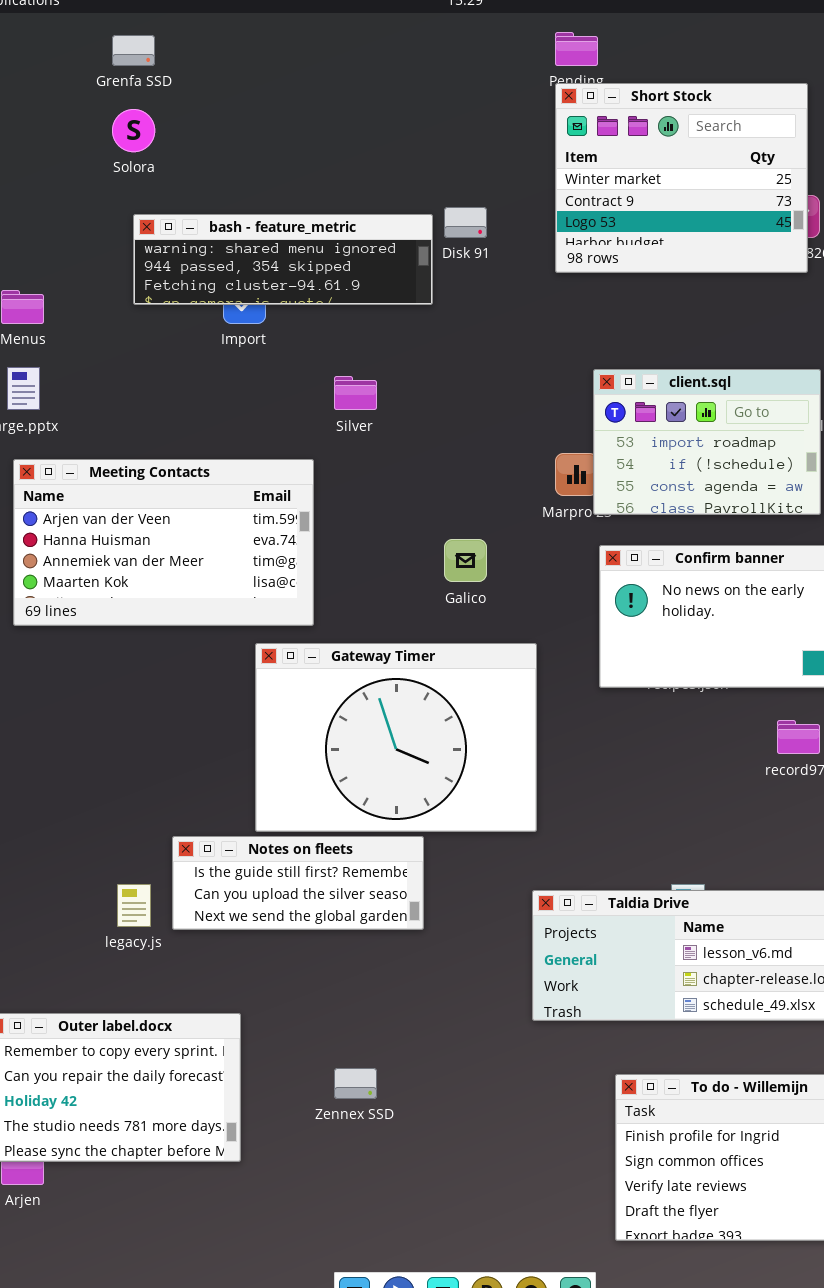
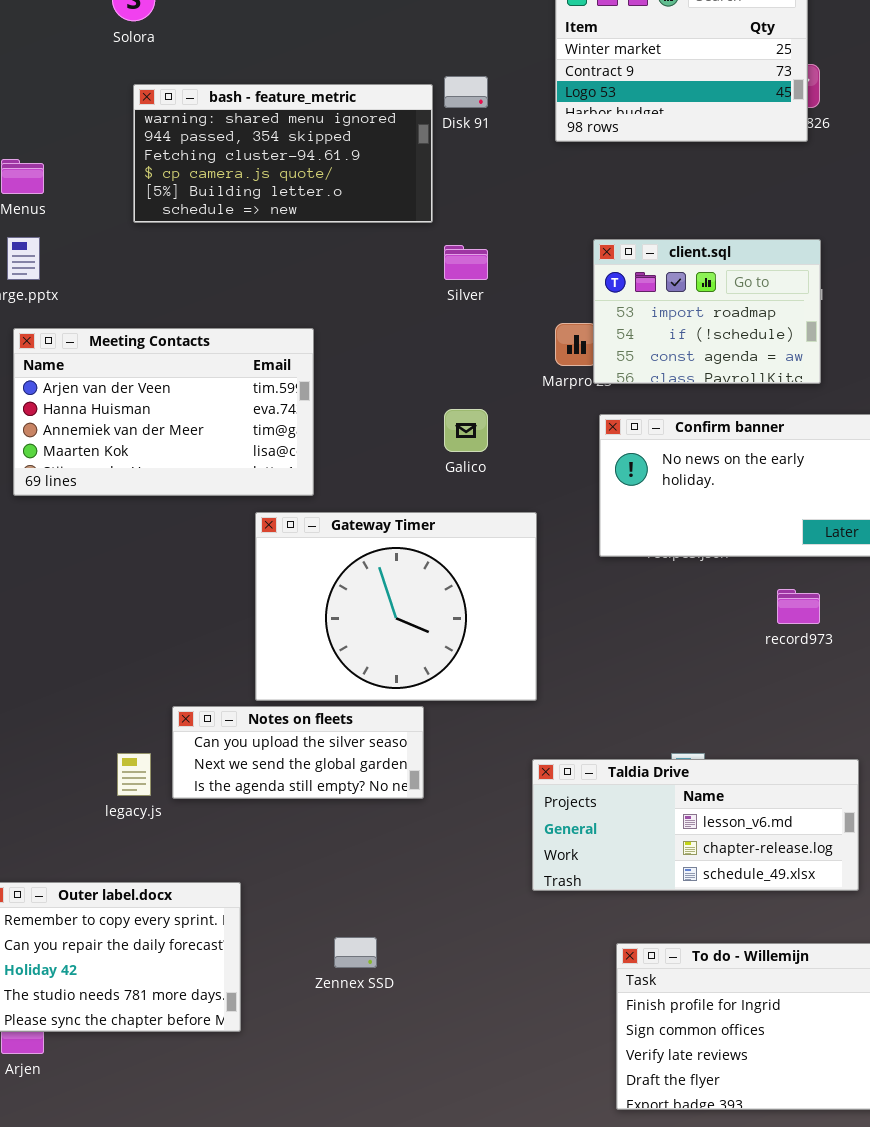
bash - feature_metric: [133,214,433,305] -> [133,84,433,223], resized
Silver: [334,376,377,410] -> [444,245,488,280], moved
Notes on fleets: [172,836,424,930] -> [172,706,424,799], scrolled down 1 row

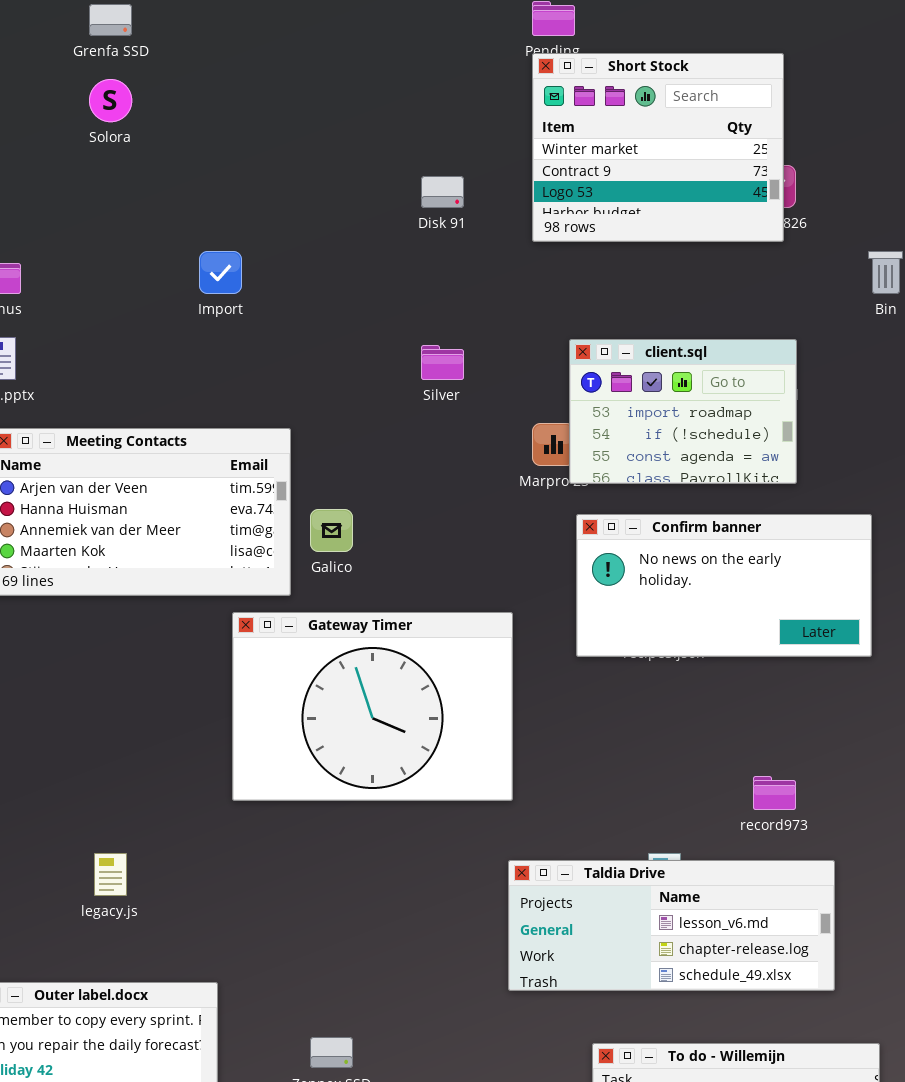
bash - feature_metric: [133,84,433,223] -> none, closed
Galico: [444,409,488,452] -> [310,509,353,552], moved
record973: [777,589,820,624] -> [753,776,796,810], moved
Notes on fleets: [172,706,424,799] -> none, closed

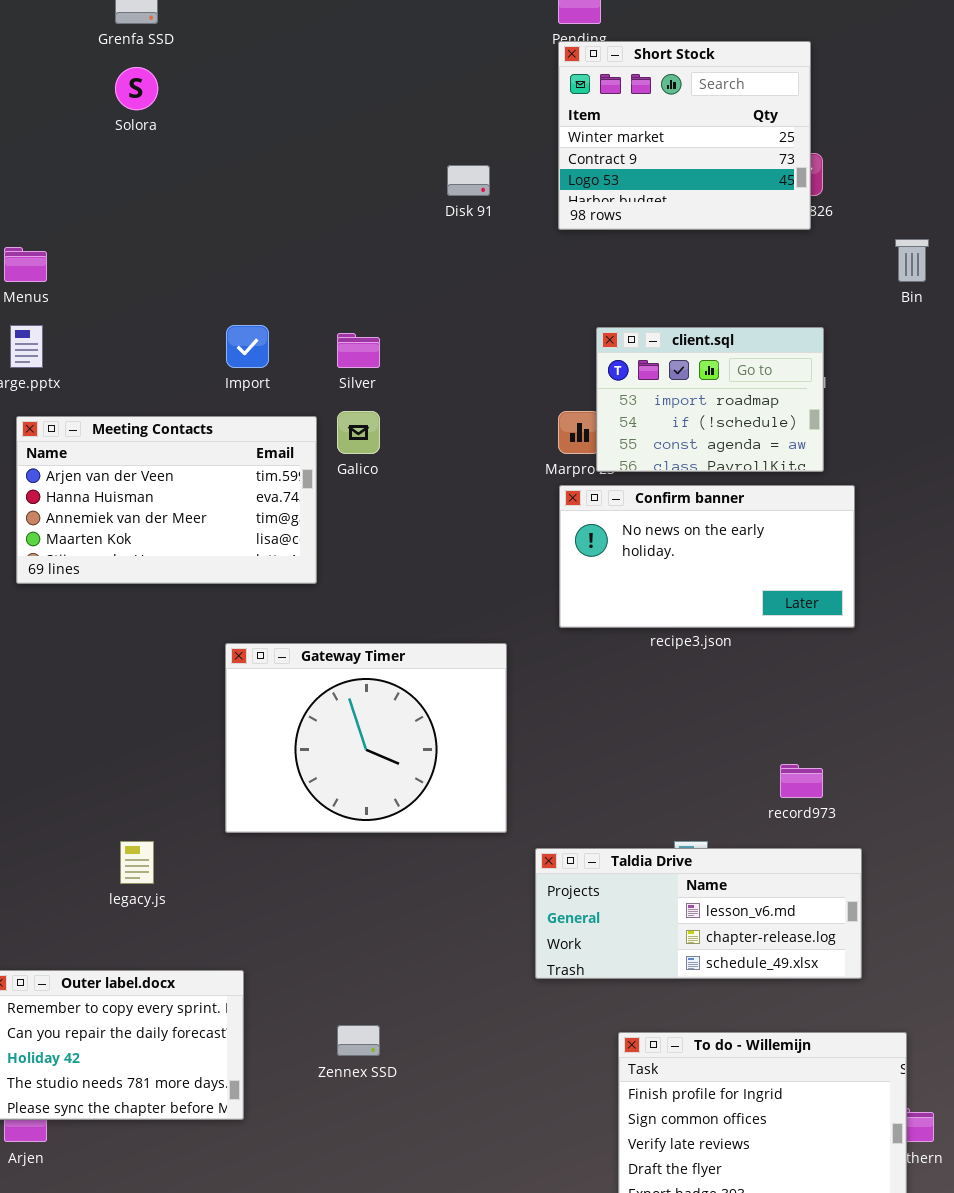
Import: [199,251,242,294] -> [226,325,269,368], moved
Silver: [421,345,464,380] -> [337,333,380,368], moved
Galico: [310,509,353,552] -> [337,411,380,454], moved
Confirm banner: [576,514,872,657] -> [559,485,855,628], moved
Gateway Timer: [232,612,513,801] -> [225,643,507,833], moved

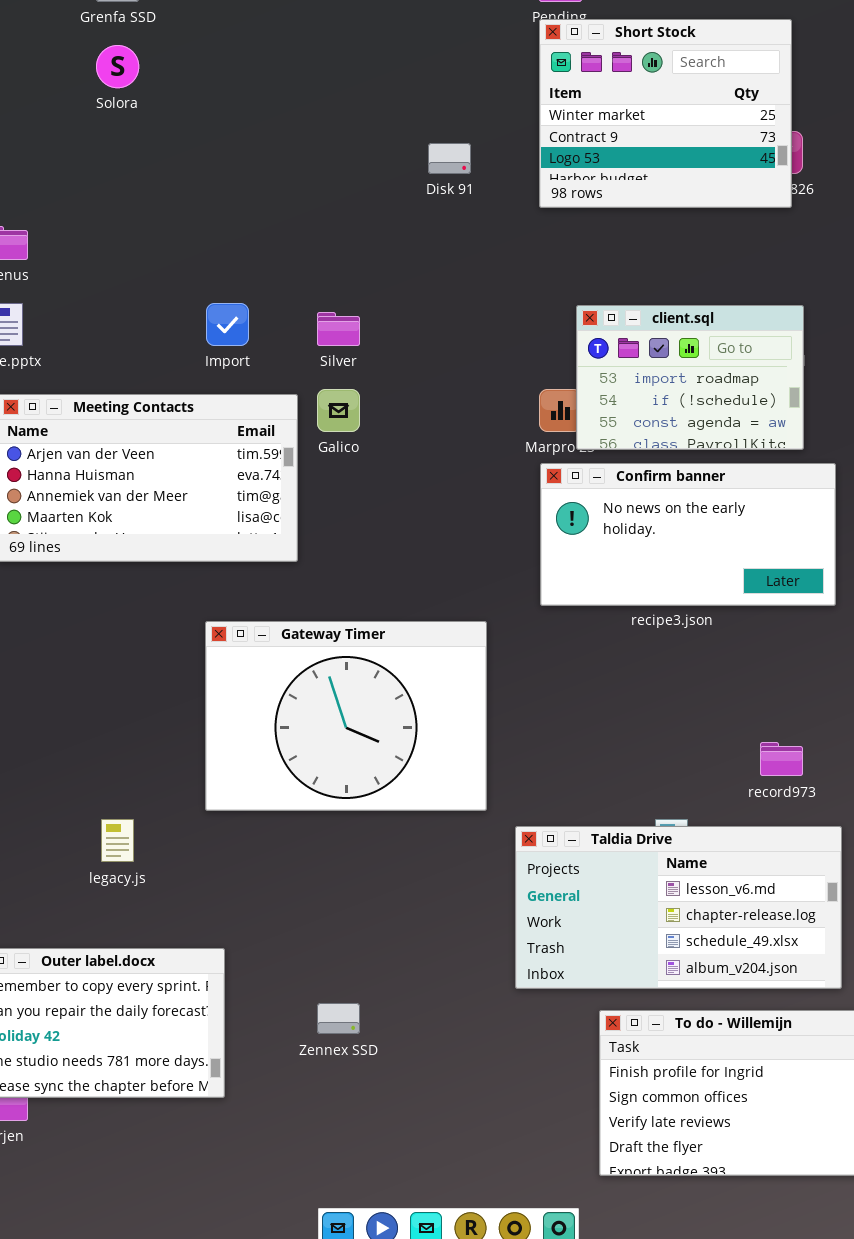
Taldia Drive: [535,848,862,979] -> [515,826,842,989], resized

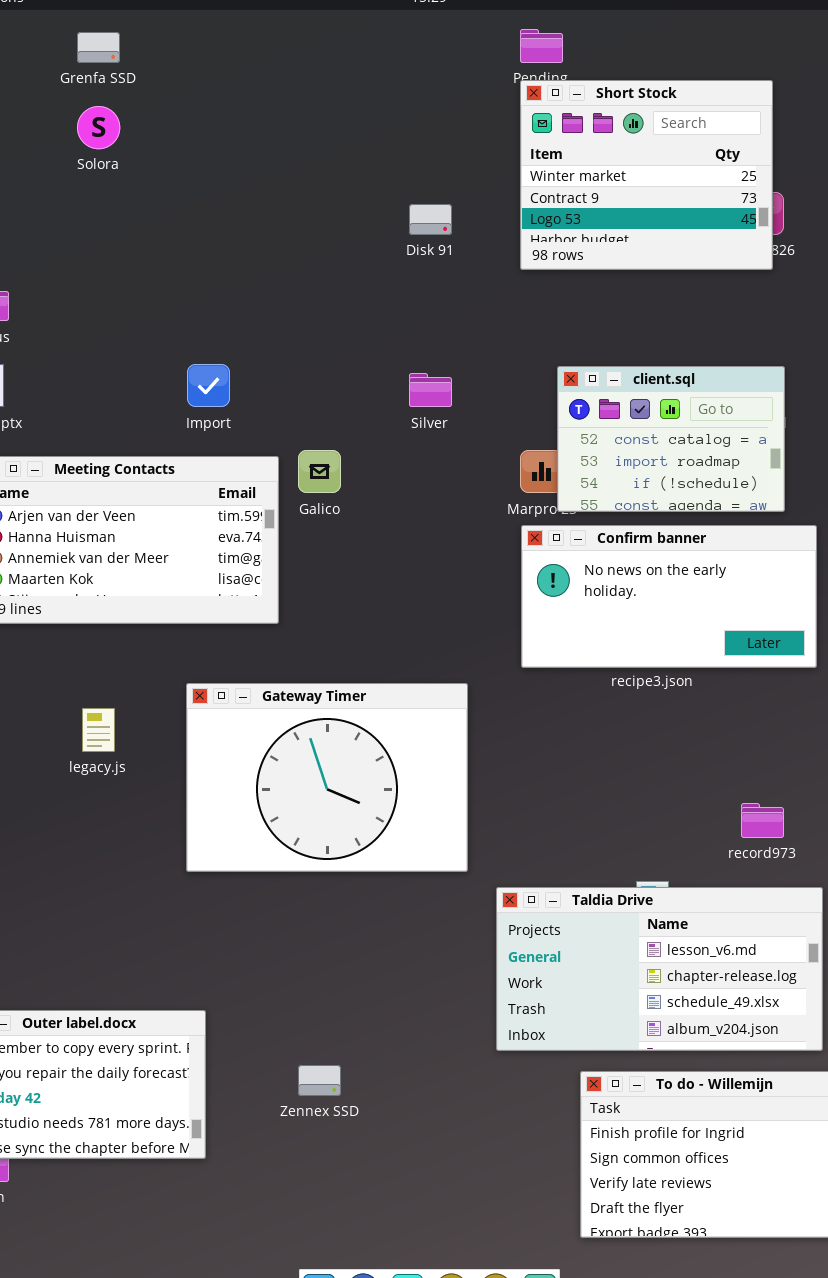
client.sql: [576,305,804,450] -> [557,366,785,512], scrolled up 1 row
Silver: [317,312,360,346] -> [409,373,452,407], moved
legacy.js: [101,819,134,862] -> [82,708,115,752], moved

